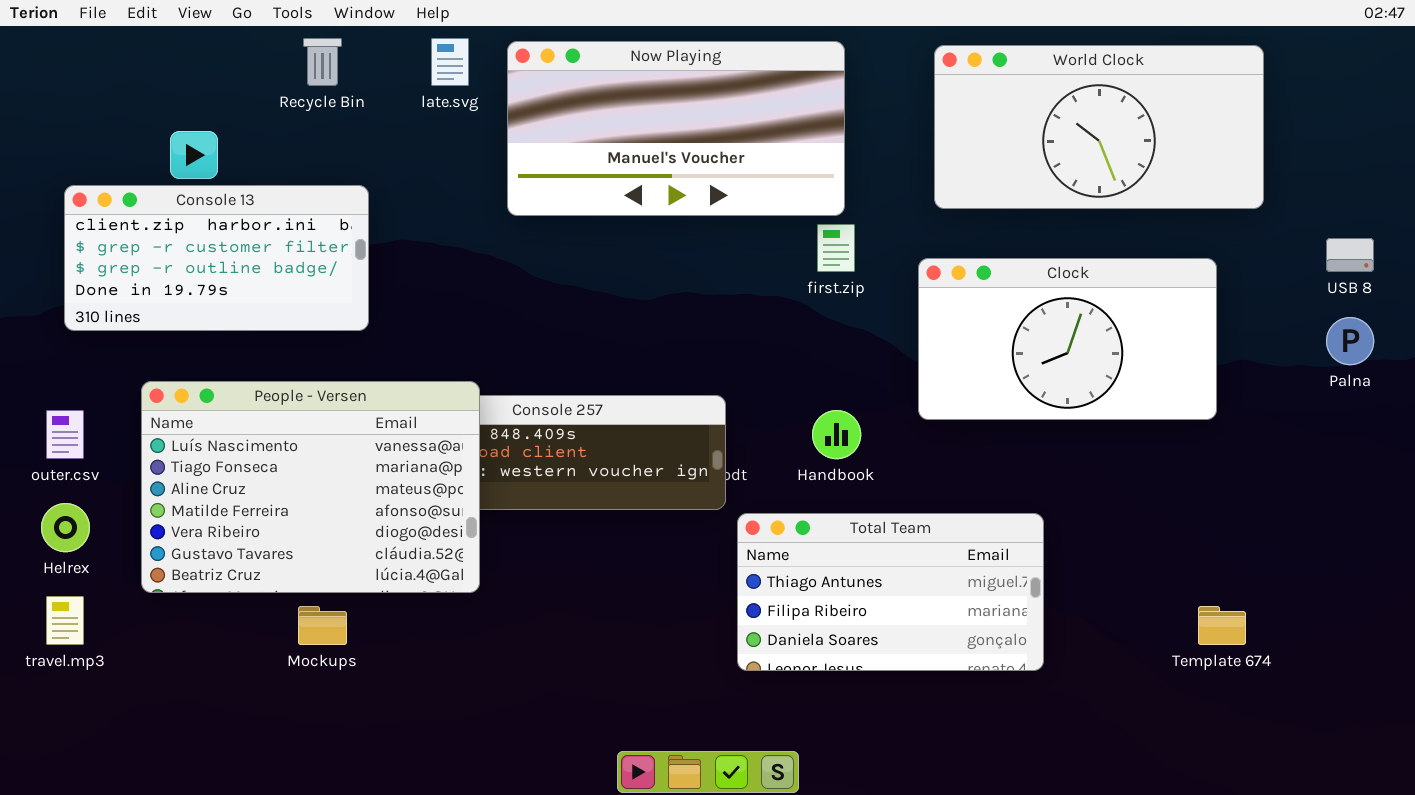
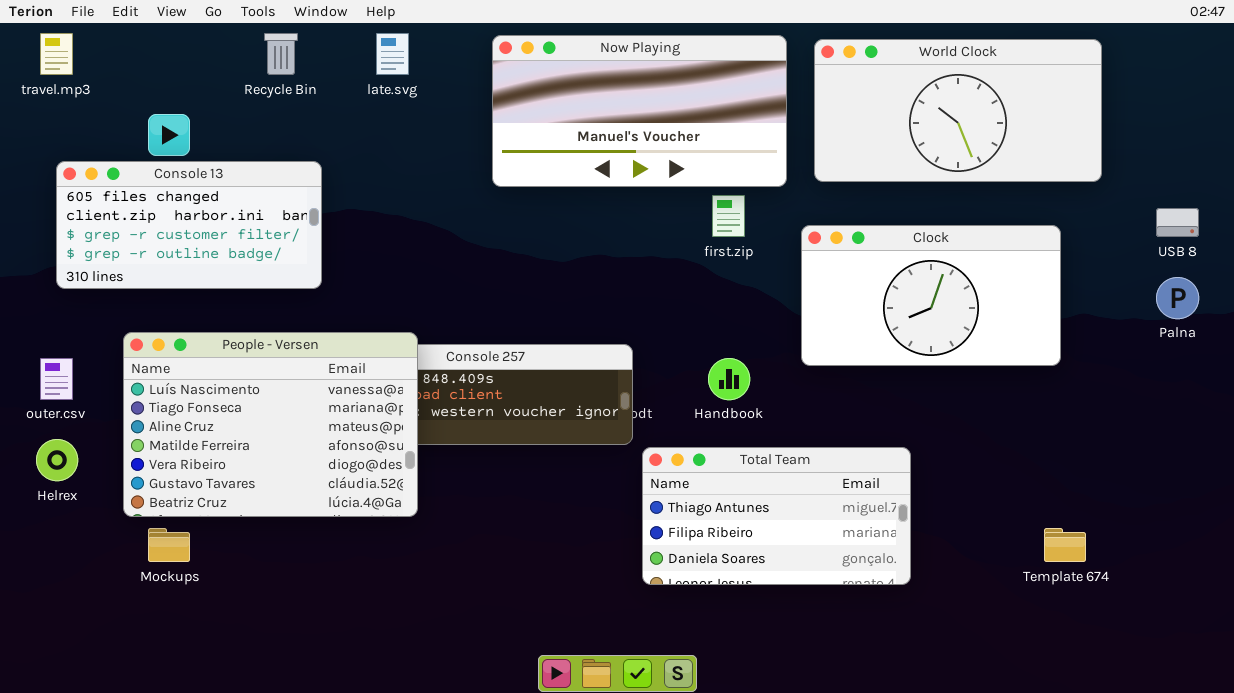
Now Playing: [507,41,845,216] -> [492,35,787,187], moved
Console 13: [64,185,369,331] -> [56,161,322,289], scrolled up 1 row
travel.mp3: [46,596,84,645] -> [40,33,73,75], moved
Mockups: [298,606,347,645] -> [148,528,190,562], moved

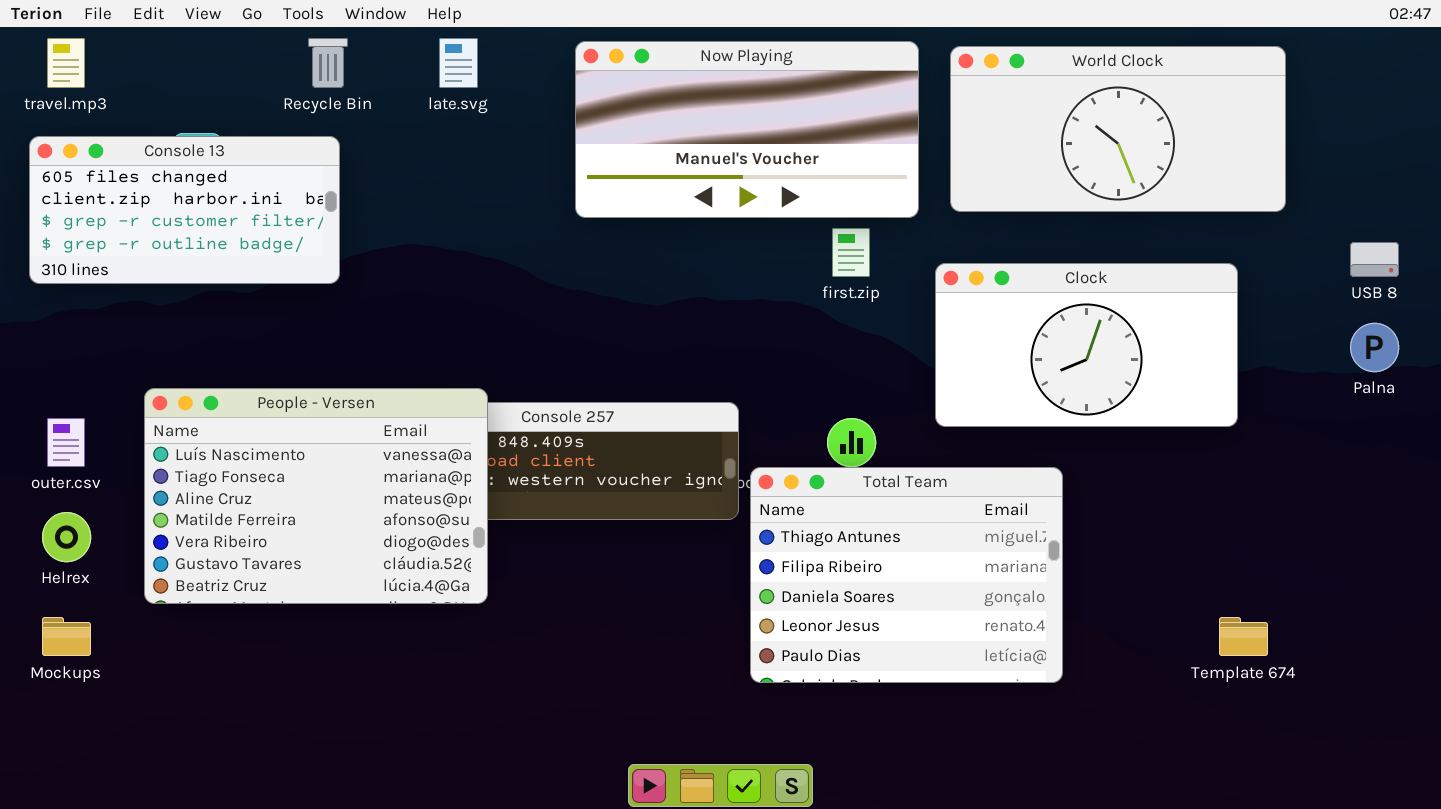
Console 13: [56,161,322,289] -> [29,136,340,284], moved
Total Team: [642,447,911,585] -> [750,467,1063,683], resized
Mockups: [148,528,190,562] -> [42,617,91,656], moved

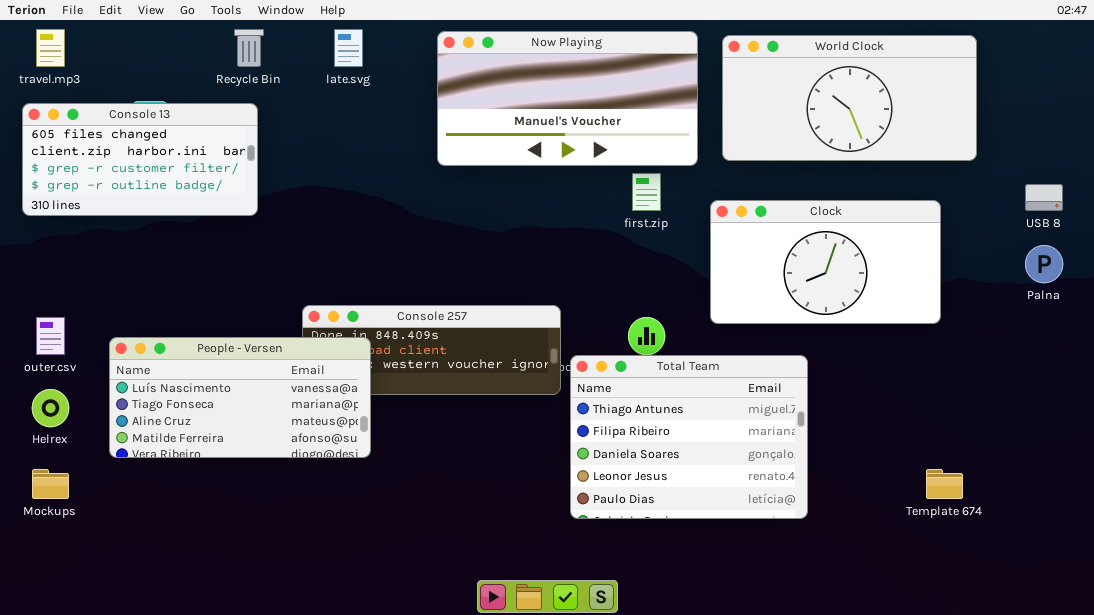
People - Versen: [144,388,488,604] -> [109,337,371,458], resized

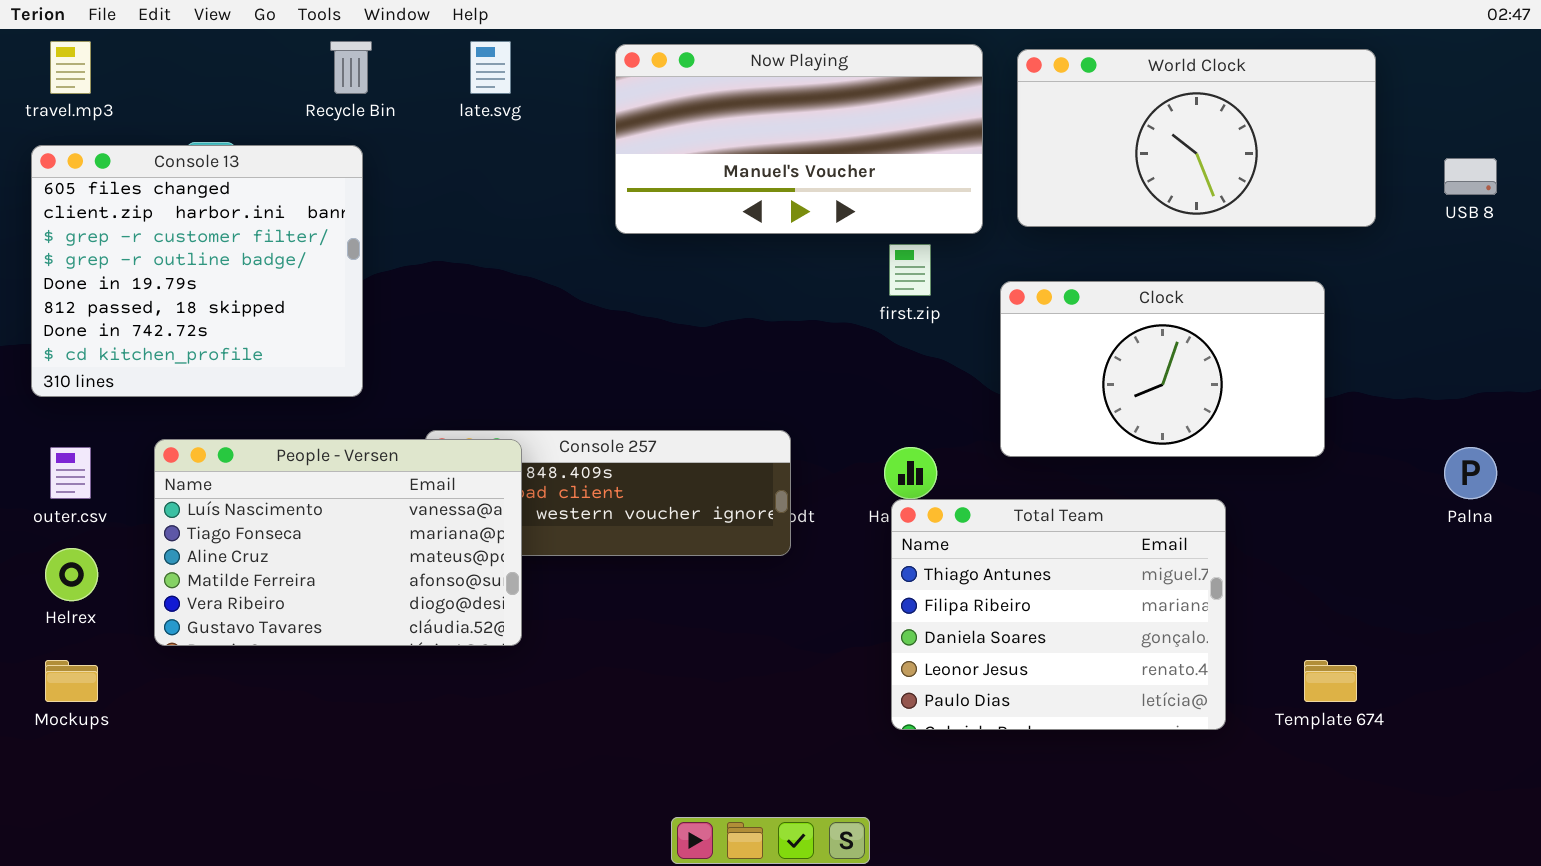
Console 13: [22,103,258,216] -> [31,145,363,397], resized
USB 8: [1025,184,1063,211] -> [1444,158,1497,195], moved
Palna: [1025,245,1063,283] -> [1444,447,1497,499], moved
People - Versen: [109,337,371,458] -> [154,439,522,646], resized
Total Team: [570,355,808,519] -> [891,499,1226,730], moved

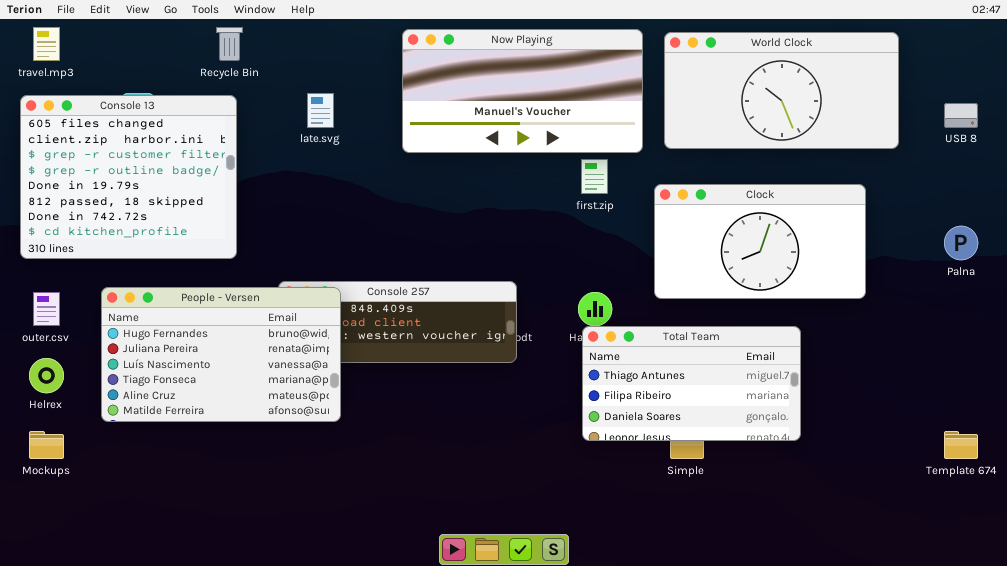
late.svg: [470,41,511,94] -> [307,93,334,128], moved
People - Versen: [154,439,522,646] -> [101,287,341,422], scrolled up 2 rows
Palna: [1444,447,1497,499] -> [944,226,978,260], moved
Total Team: [891,499,1226,730] -> [582,326,801,441], resized
Template 674: [1304,660,1357,702] -> [944,431,978,459], moved

